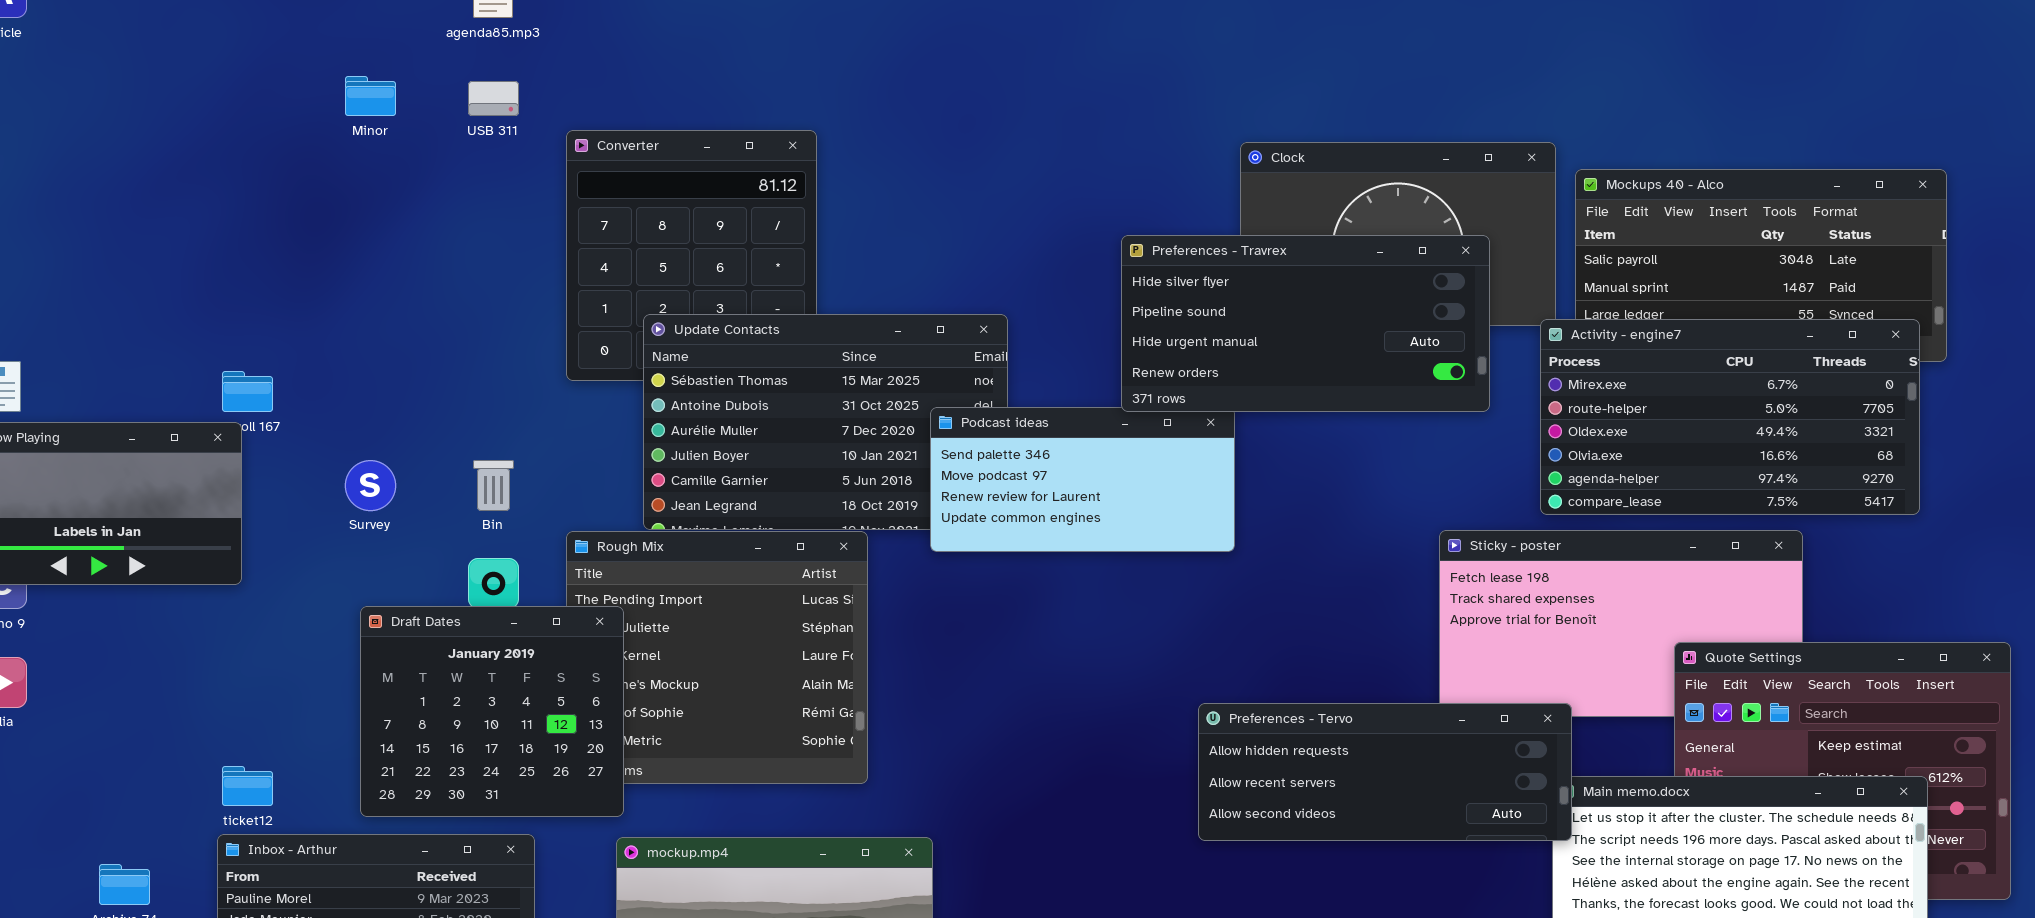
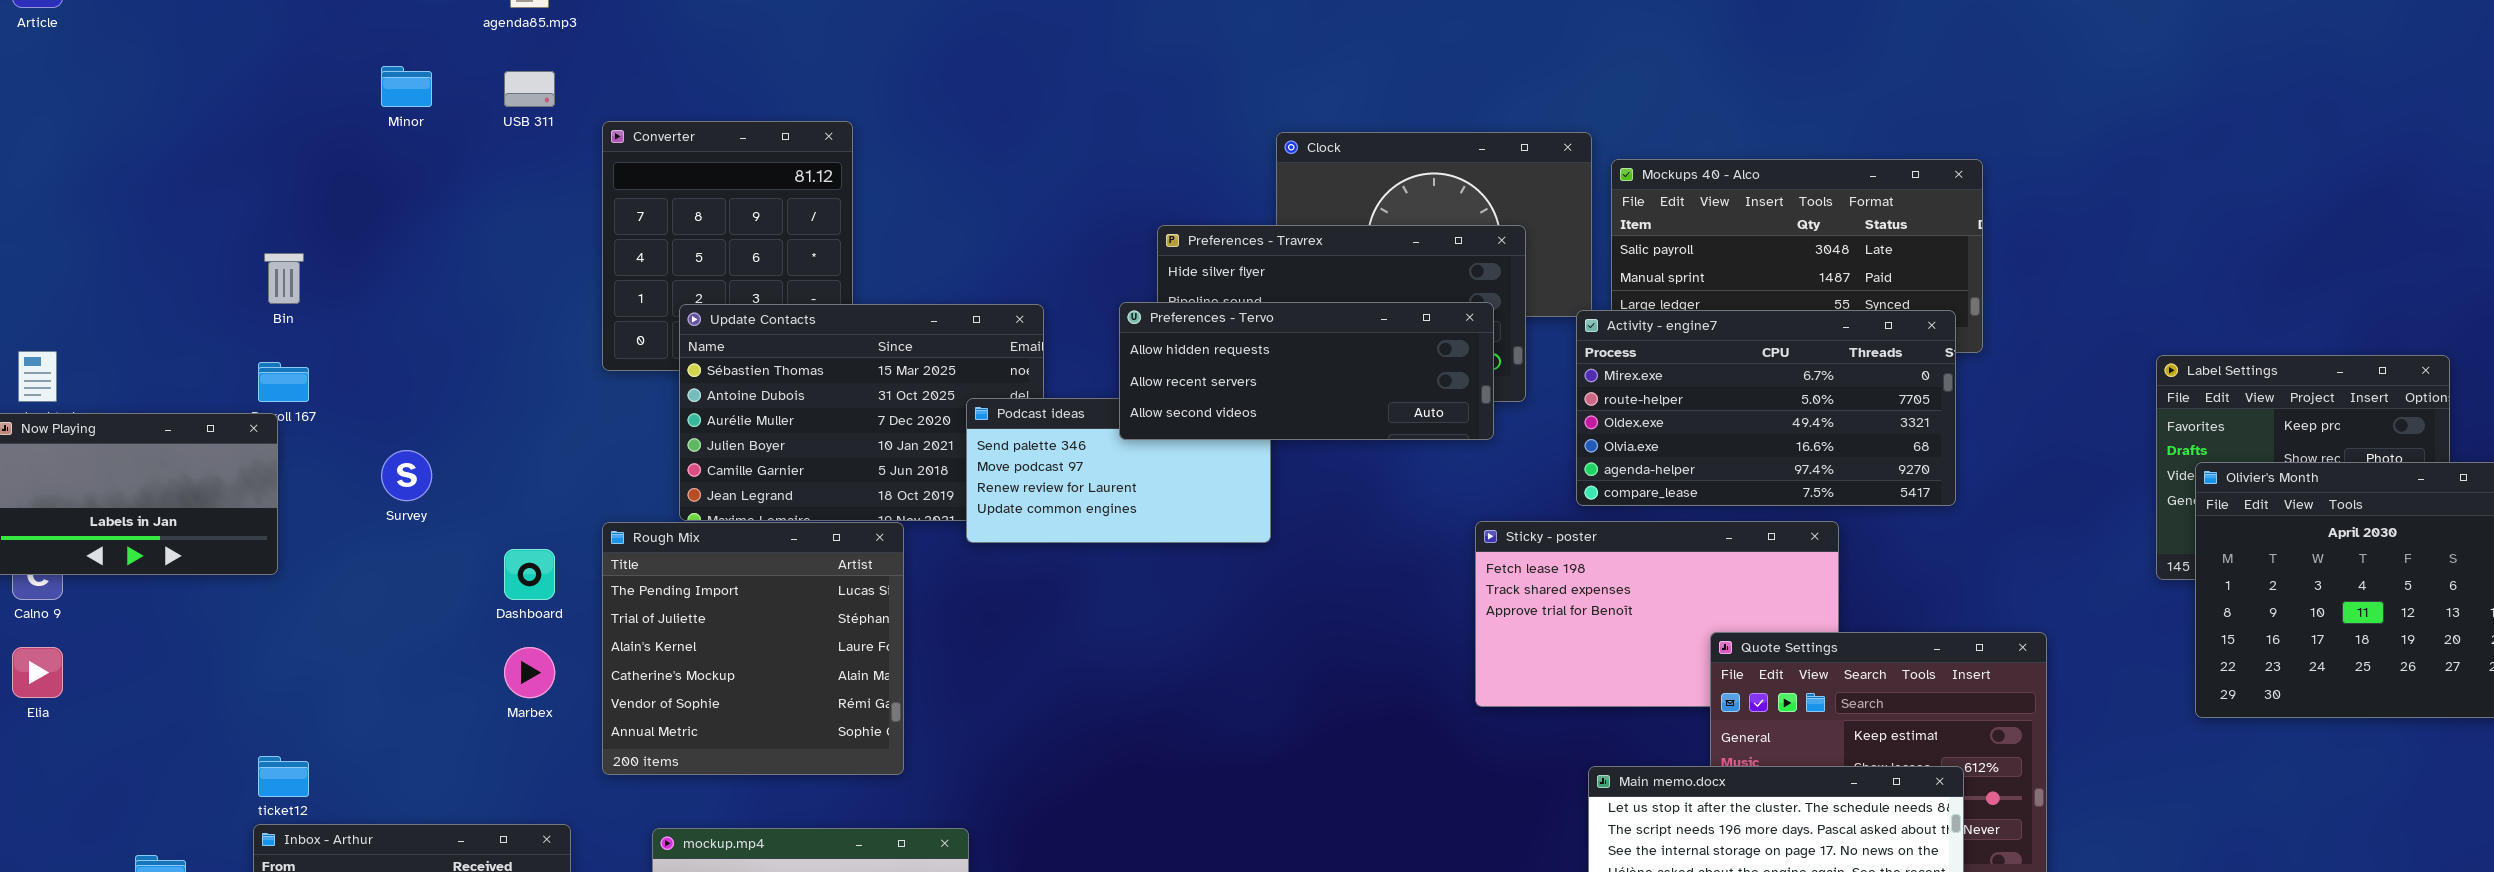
Bin: [473,460,514,511] -> [264,253,304,304], moved
Draft Dates: [360,606,624,817] -> none, closed
Preferences - Tervo: [1198,703,1572,841] -> [1119,302,1494,440], moved

